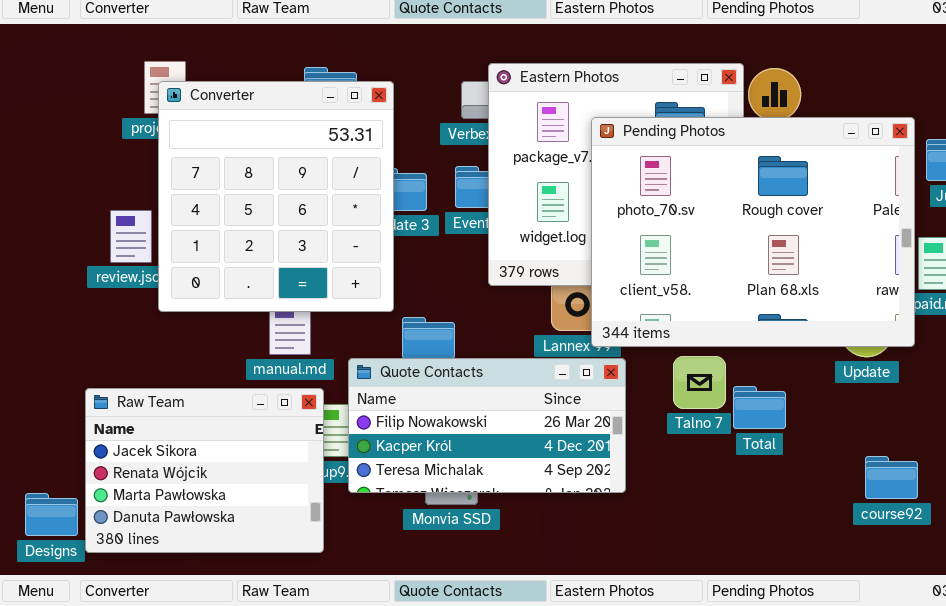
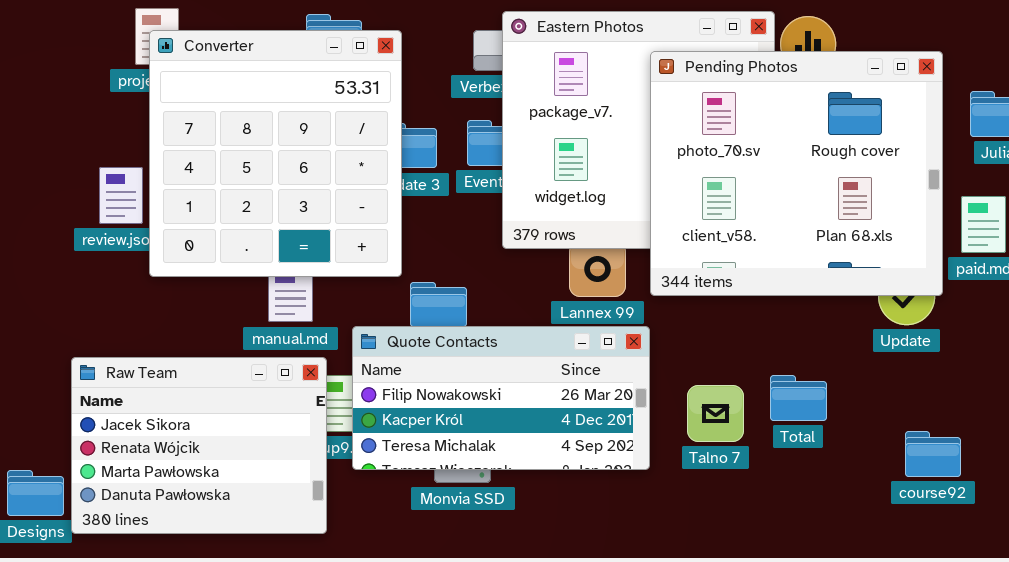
Pending Photos: [591,117,915,347] -> [650,51,943,296], moved, resized
Talno 7: [673,356,726,409] -> [687,385,744,442], moved
Total: [733,386,786,429] -> [770,375,827,421], moved

